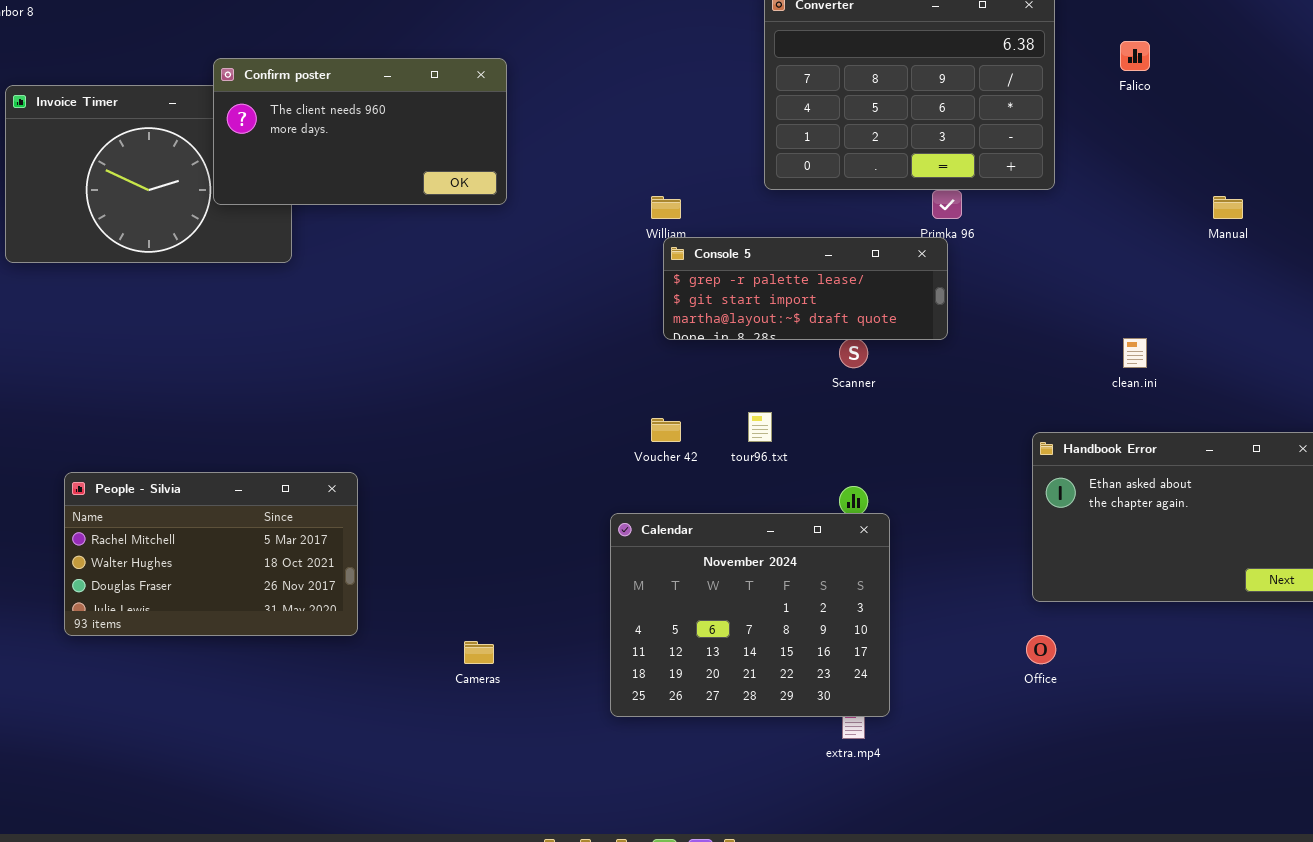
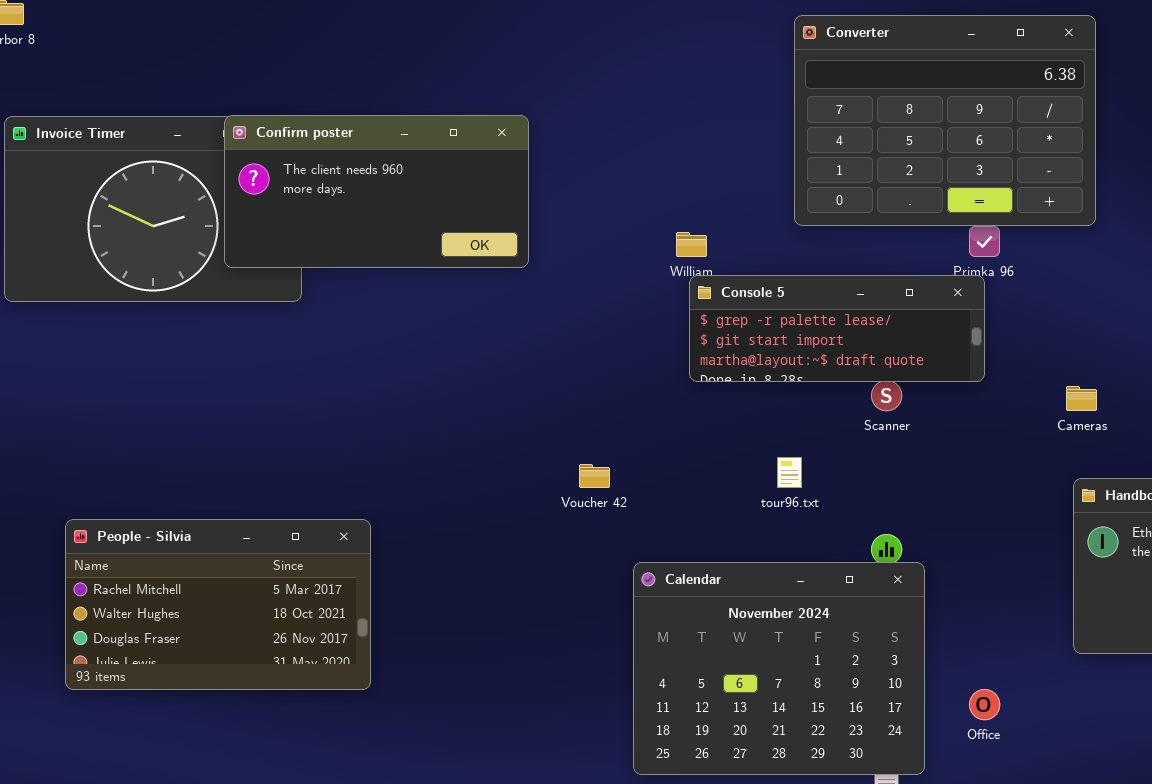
Confirm poster: [213,58,507,205] -> [224,115,529,268], moved
Voucher 42: [651,418,681,442] -> [579,464,610,488], moved
Office: [1026,635,1056,664] -> [969,689,1000,720], moved
Cameras: [464,641,494,664] -> [1066,386,1097,411], moved

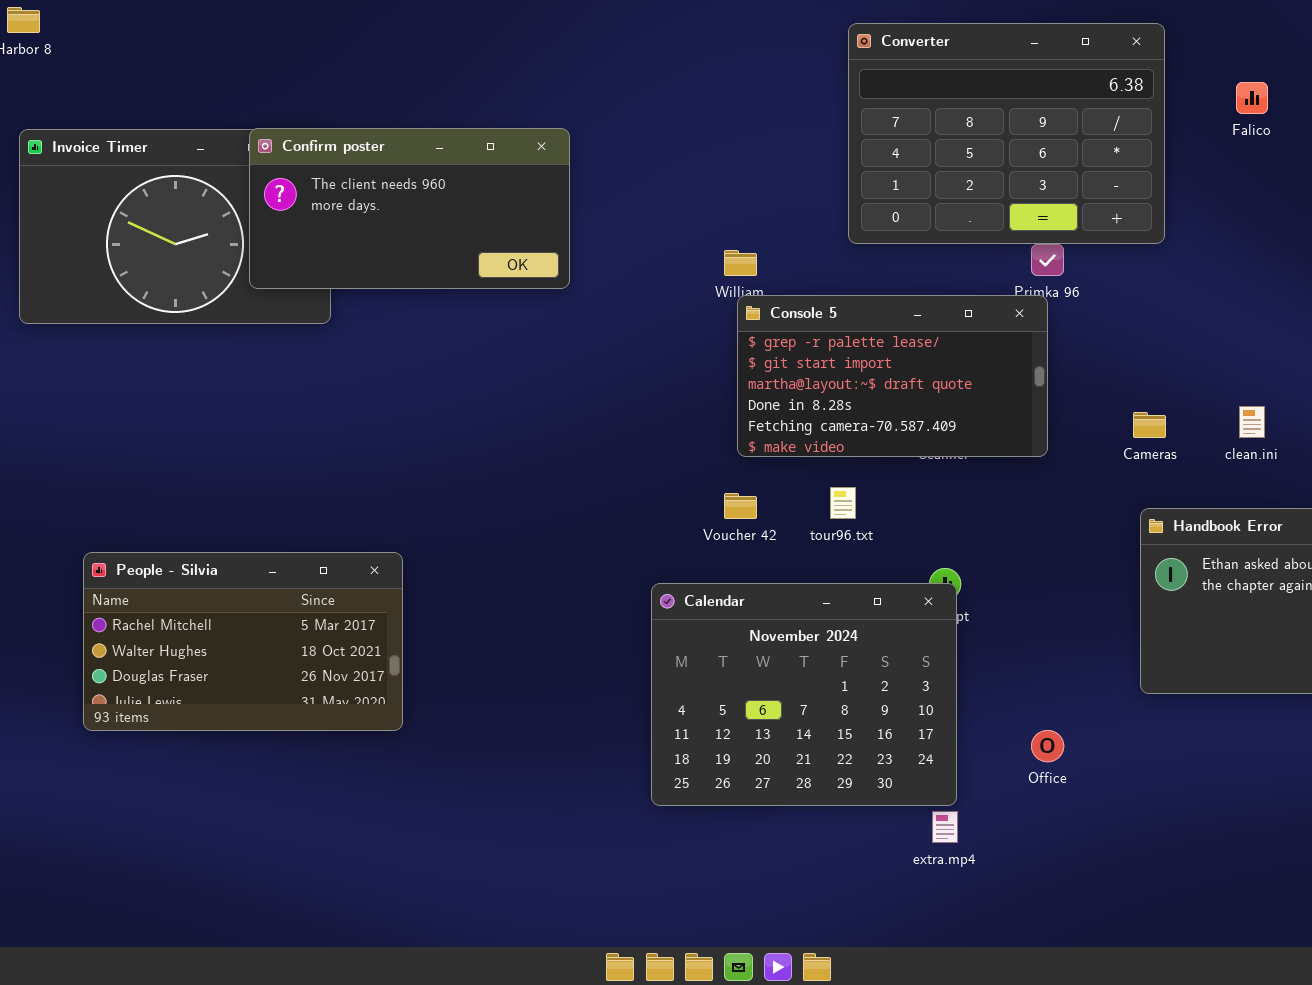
Console 5: [689,275,985,382] -> [737,295,1048,457], resized
Voucher 42: [579,464,610,488] -> [724,493,757,519], moved
Calendar: [633,562,925,775] -> [651,583,957,806], moved

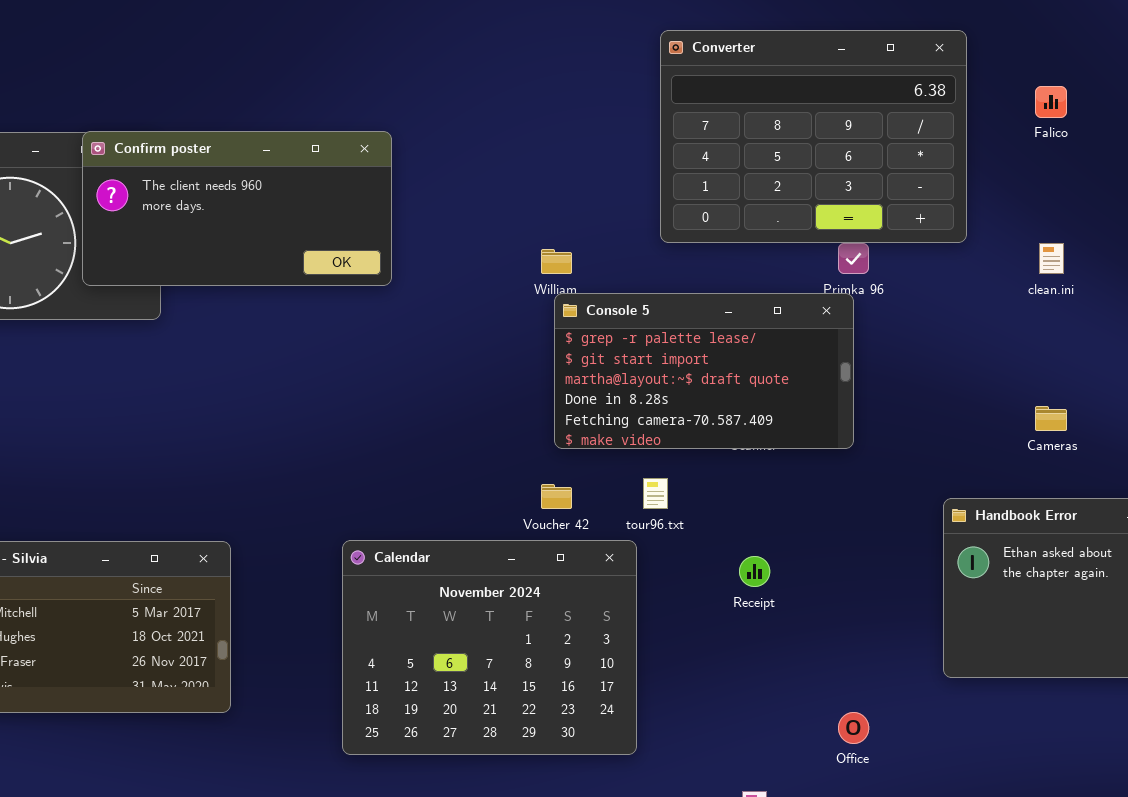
clean.ini: [1239,406,1265,438] -> [1039,243,1064,274], moved
Cameras: [1133,412,1166,438] -> [1035,406,1067,431], moved
Calendar: [651,583,957,806] -> [342,540,637,755], moved

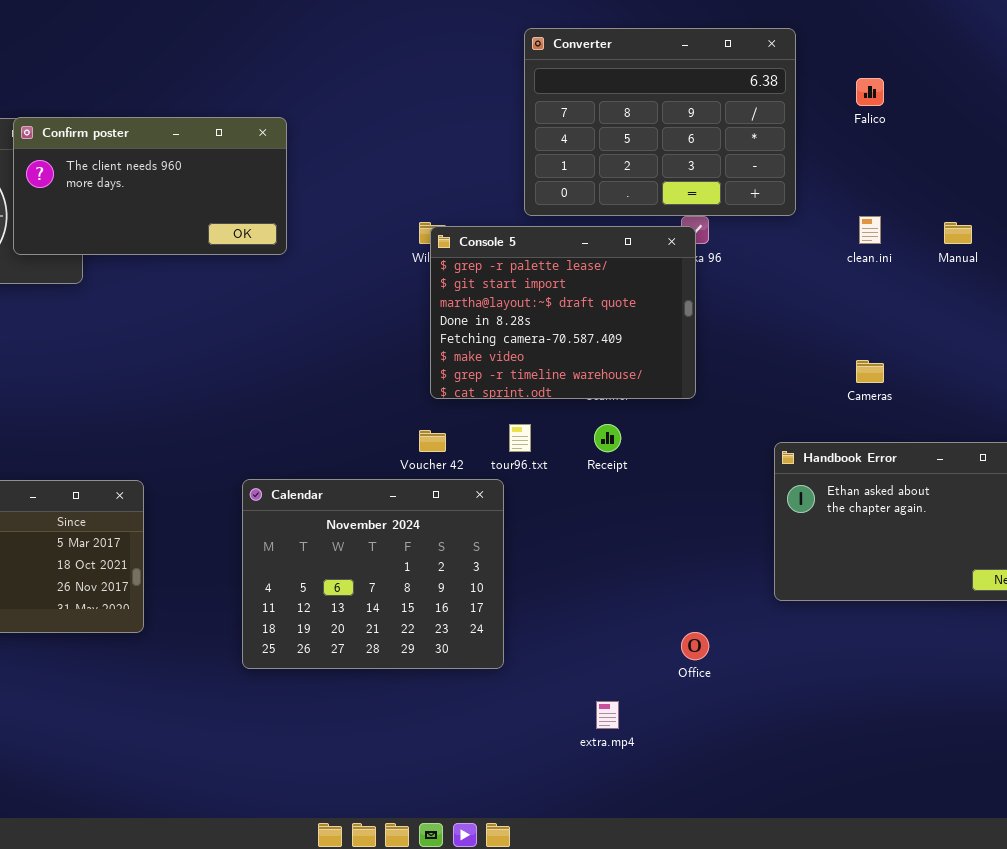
Console 5: [554,293,854,449] -> [430,226,696,399], resized
Receipt: [739,556,770,587] -> [594,424,621,452], moved

